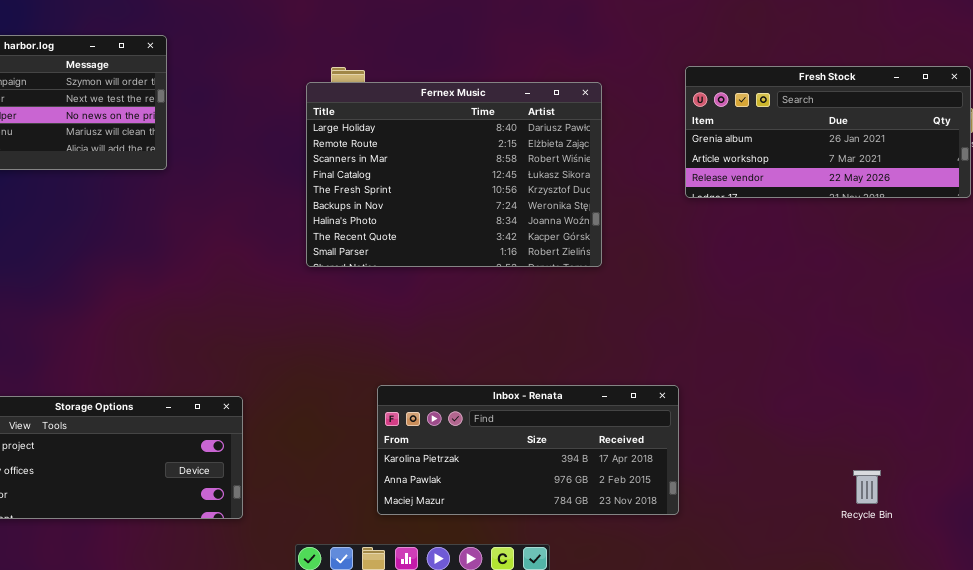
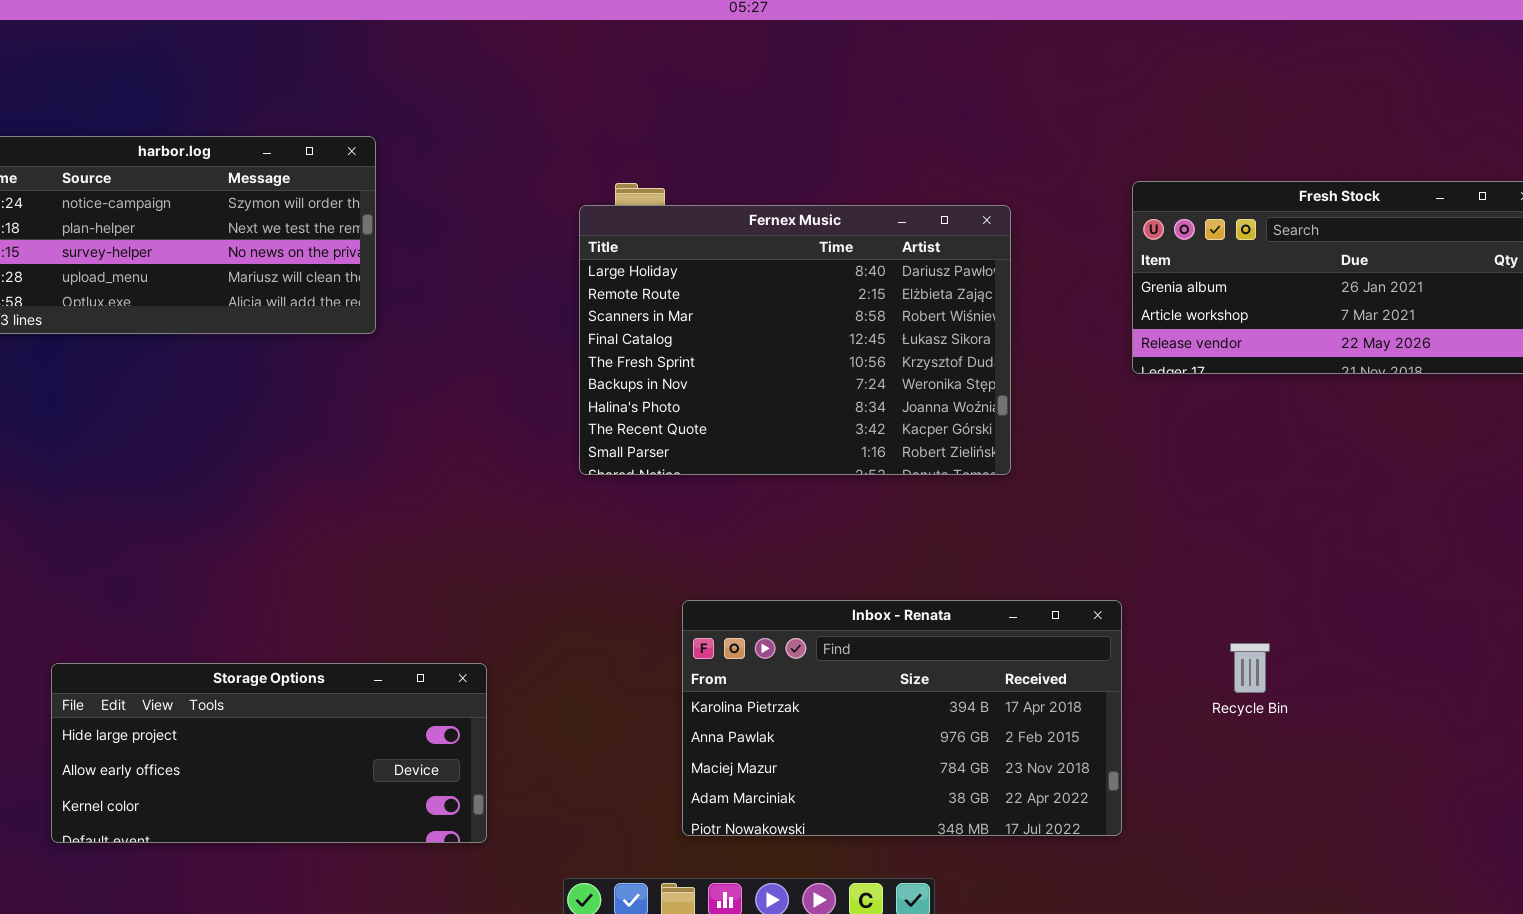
Inbox - Renata: [377,385,679,515] -> [682,600,1122,836], resized
Recycle Bin: [853,470,881,504] -> [1230,643,1270,693], moved

